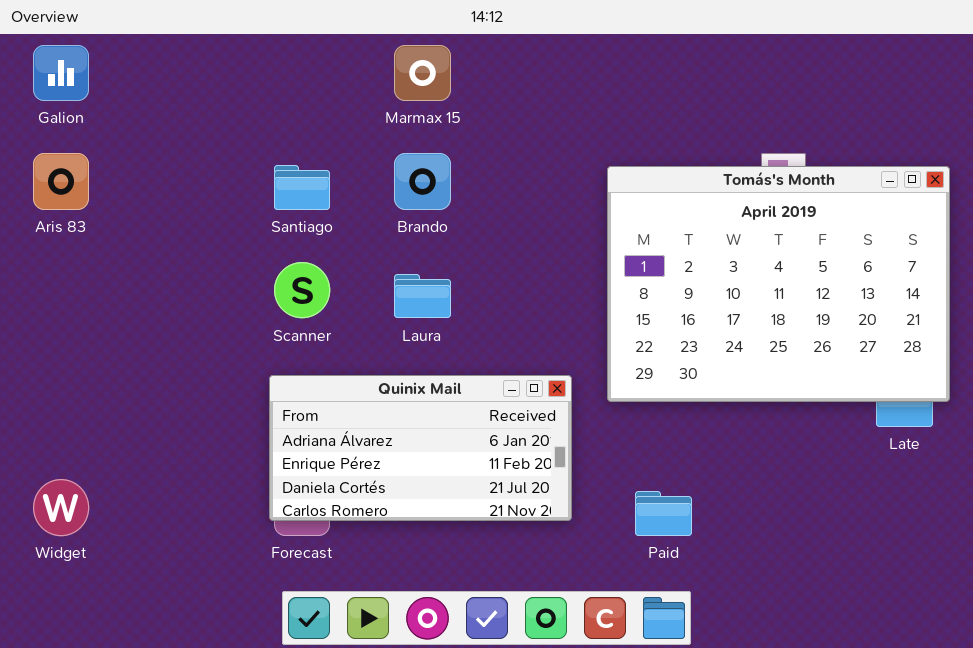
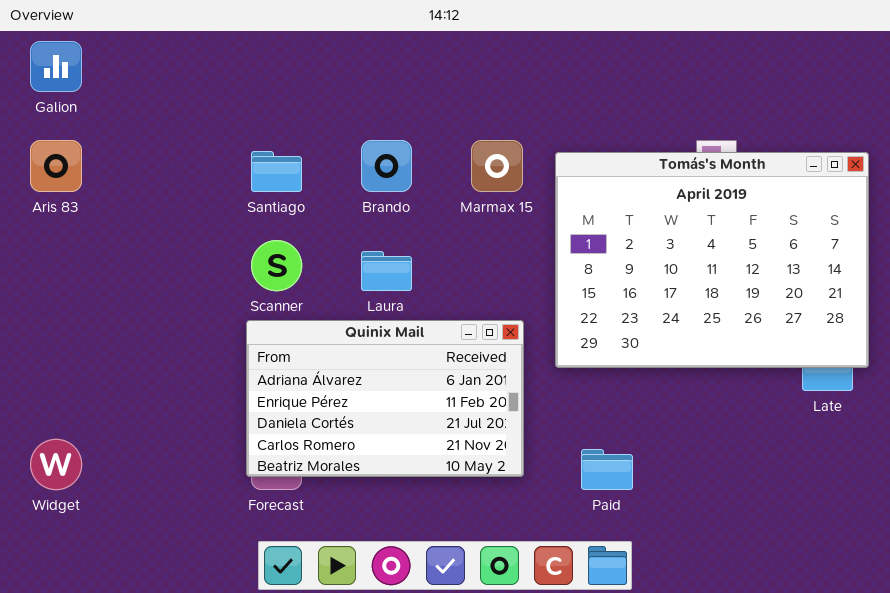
Marmax 15: [394,45,451,101] -> [471,140,523,192], moved
Quinix Mail: [269,375,572,521] -> [246,320,524,477], resized

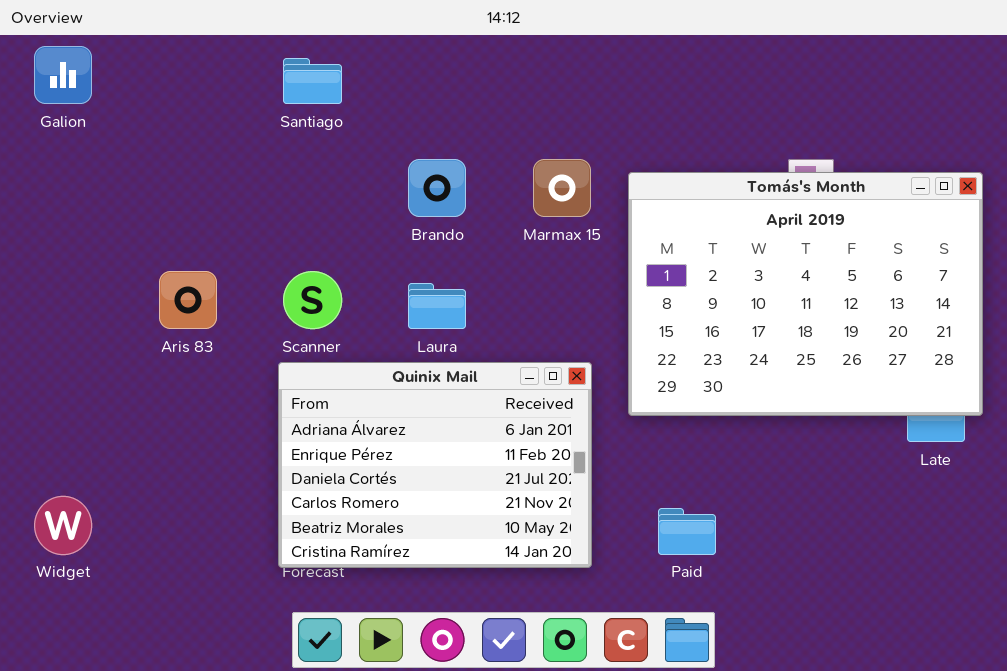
Aris 83: [30,140,82,192] -> [159,271,217,329], moved
Santiago: [251,151,302,192] -> [283,58,342,104], moved
Quinix Mail: [246,320,524,477] -> [278,362,592,568], resized

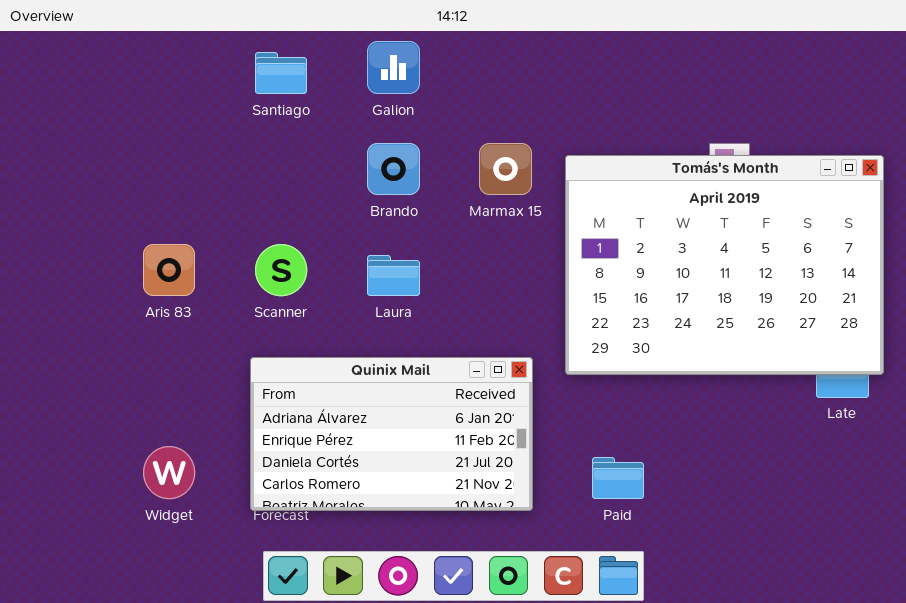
Galion: [34,46,92,104] -> [367,41,420,94], moved
Quinix Mail: [278,362,592,568] -> [250,357,533,511], resized
Widget: [34,496,92,555] -> [143,446,195,499], moved

